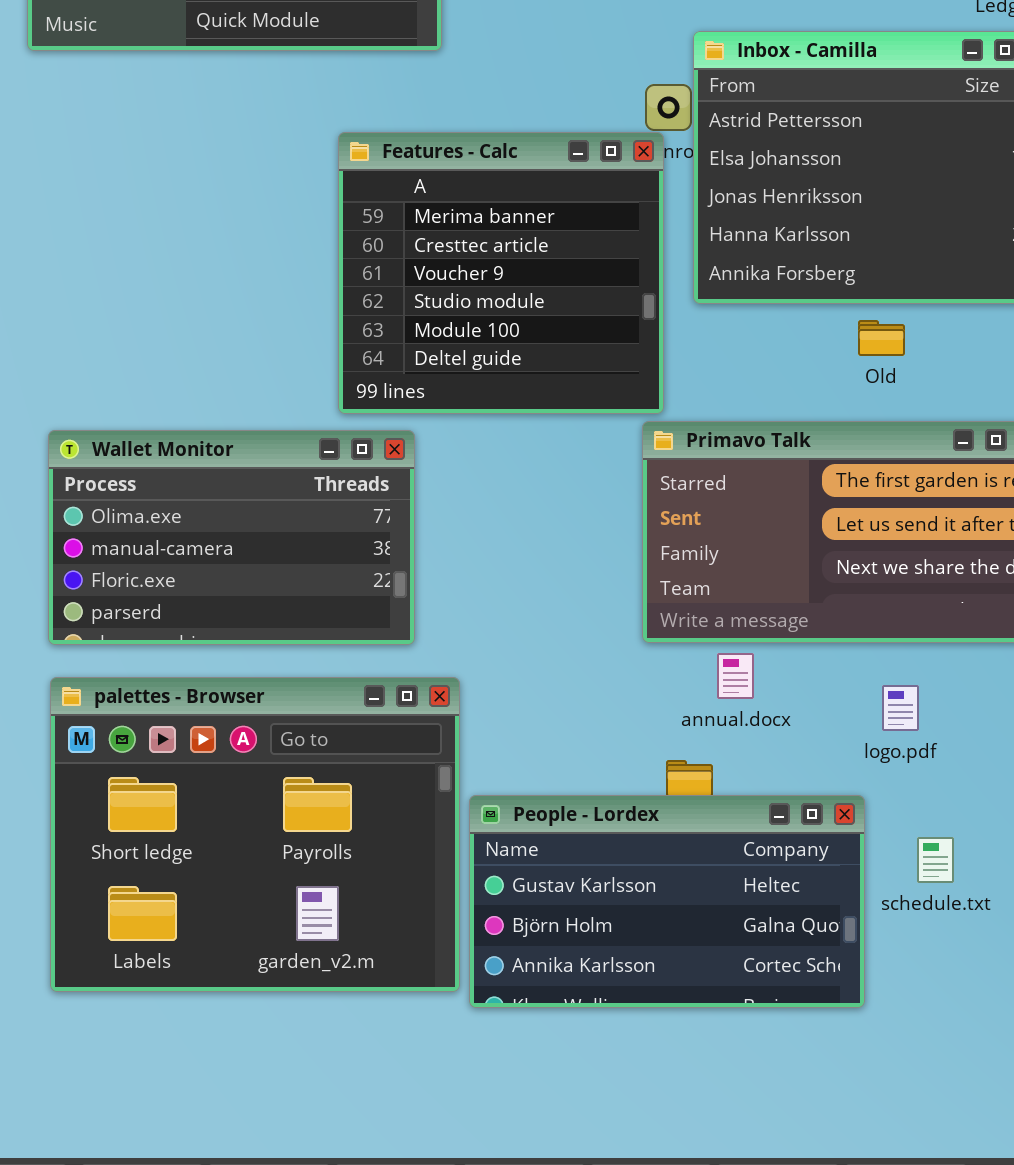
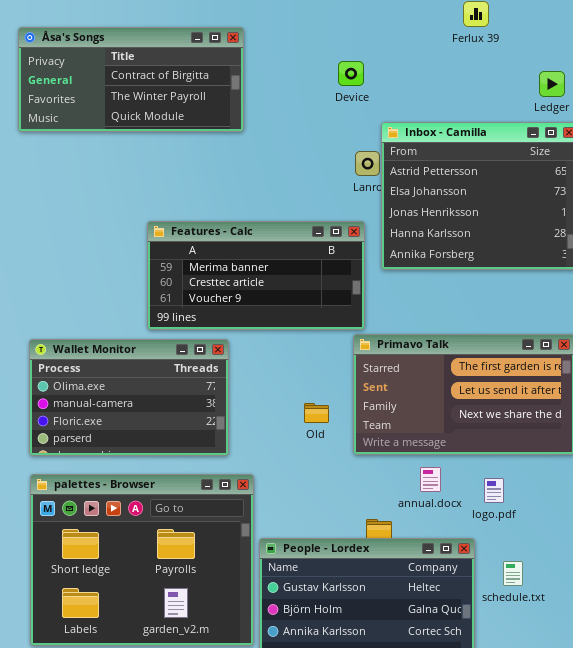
Features - Calc: [338,132,664,414] -> [147,221,365,330], resized
Old: [858,320,905,356] -> [304,403,329,423], moved
annual.docx: [717,653,754,699] -> [420,467,441,492], moved

